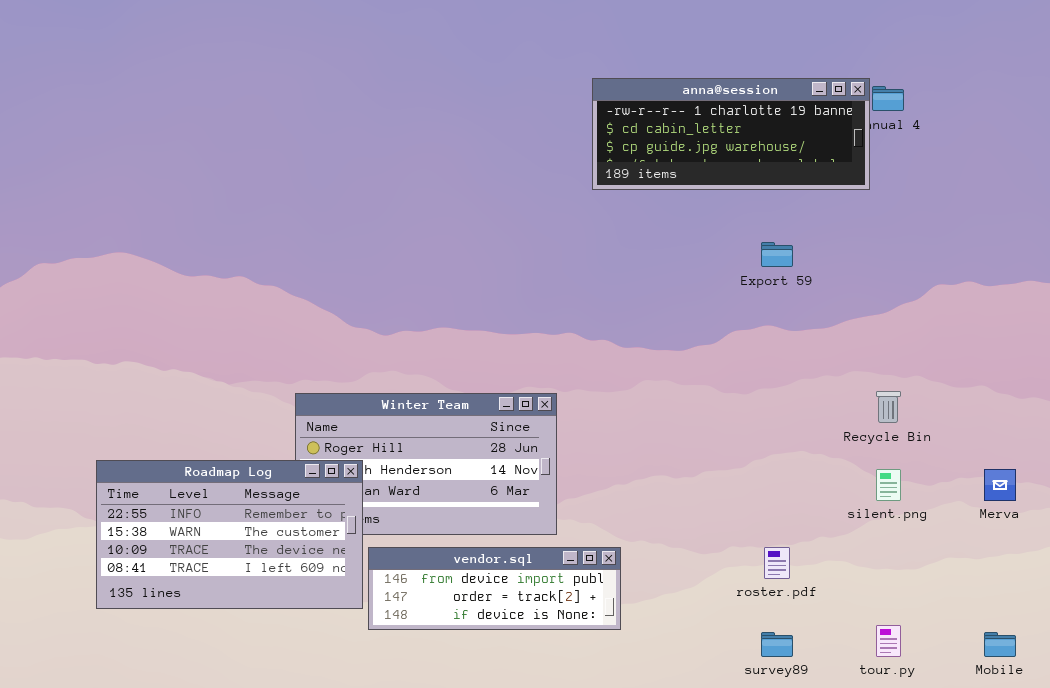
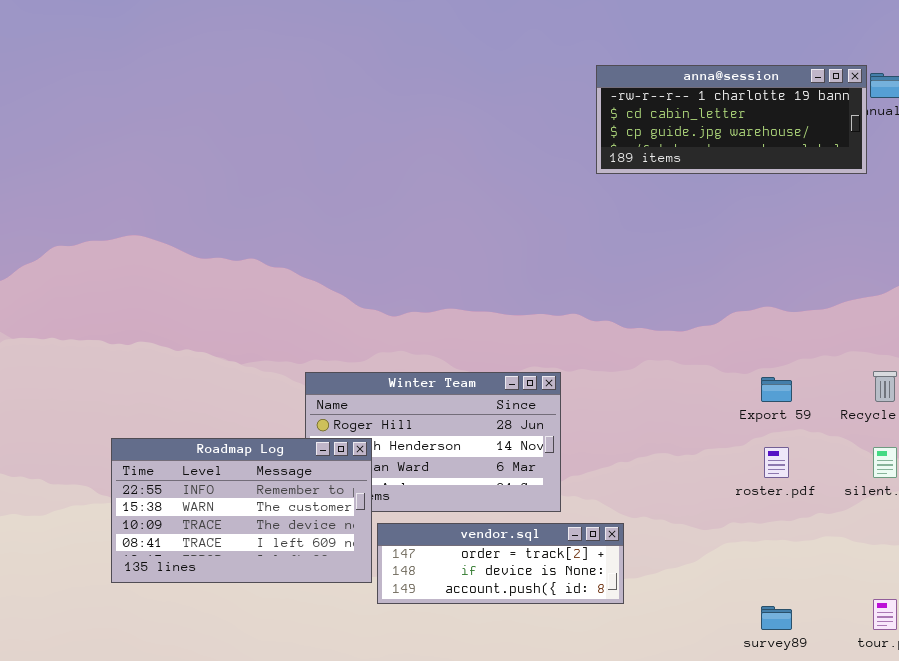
Export 59: [761,242,793,267] -> [761,377,792,402], moved
vendor.sql: [368,547,621,630] -> [377,523,624,604], scrolled down 1 row
roster.pdf: [764,547,790,579] -> [764,447,789,478], moved

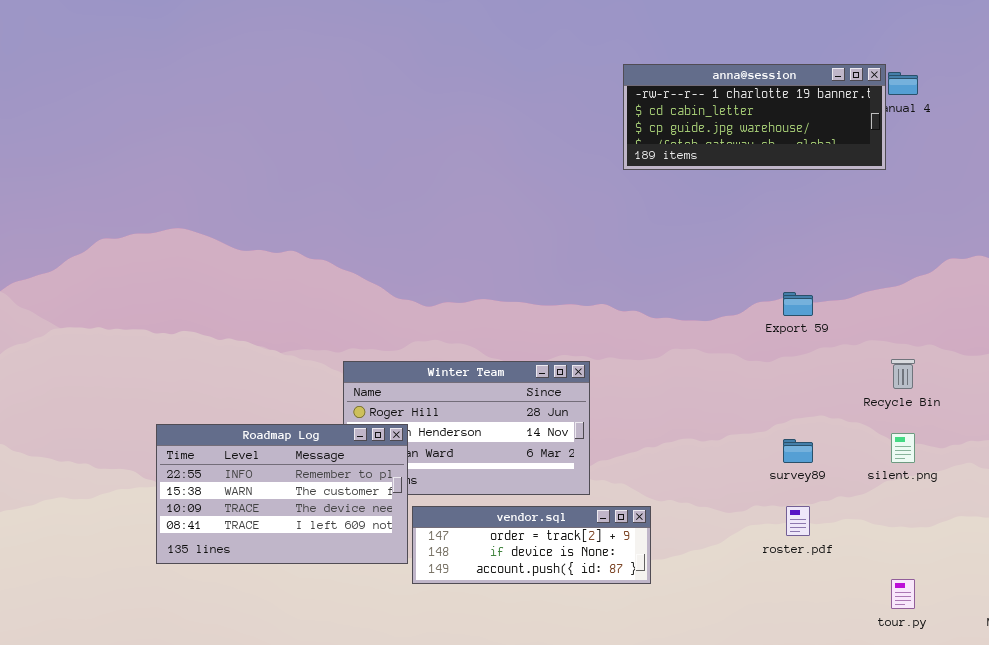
Export 59: [761,377,792,402] -> [783,292,813,316], moved
roster.pdf: [764,447,789,478] -> [786,506,810,536], moved
survey89: [761,606,792,630] -> [783,439,813,463], moved

